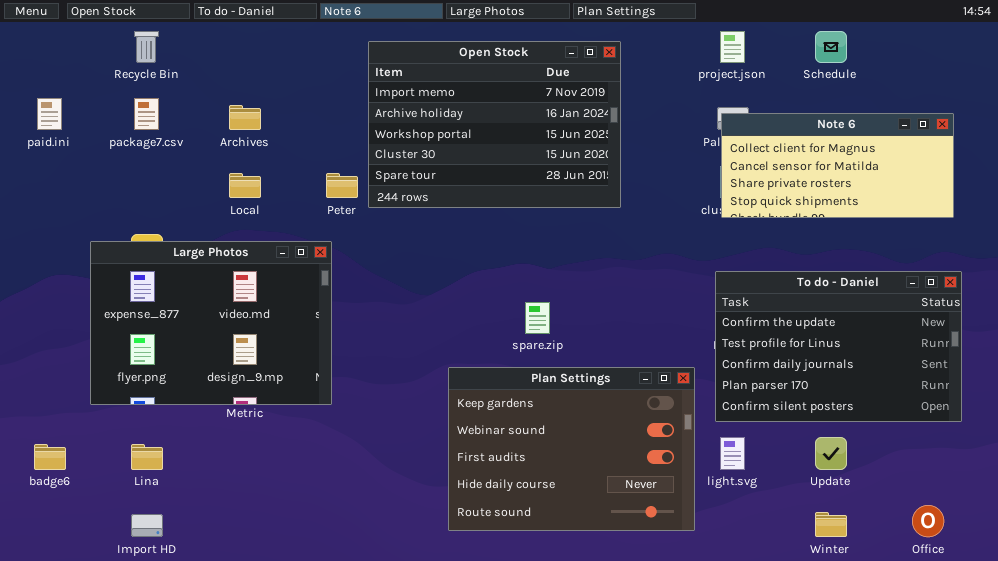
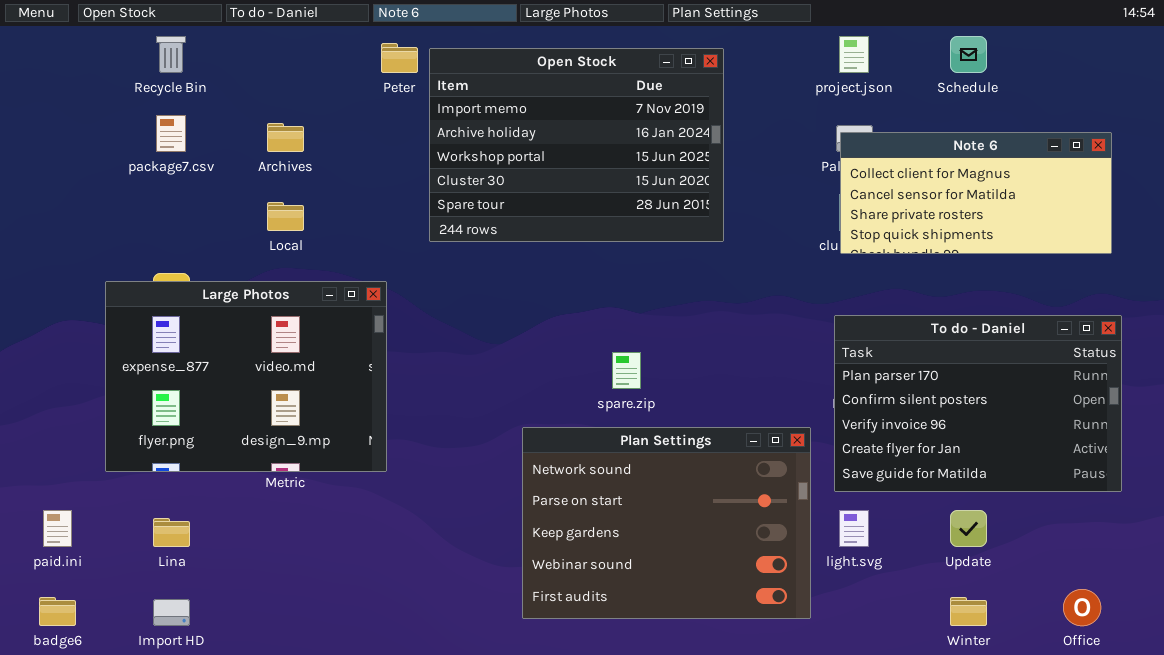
paid.ini: [37,98,62,130] -> [43,510,72,547], moved
Peter: [326,173,358,198] -> [381,43,418,73], moved
To do - Daniel: [715,271,962,422] -> [834,315,1122,492], scrolled down 3 rows
Plan Settings: [448,367,695,531] -> [522,427,811,619], scrolled up 2 rows
badge6: [34,444,66,470] -> [39,597,76,626], moved

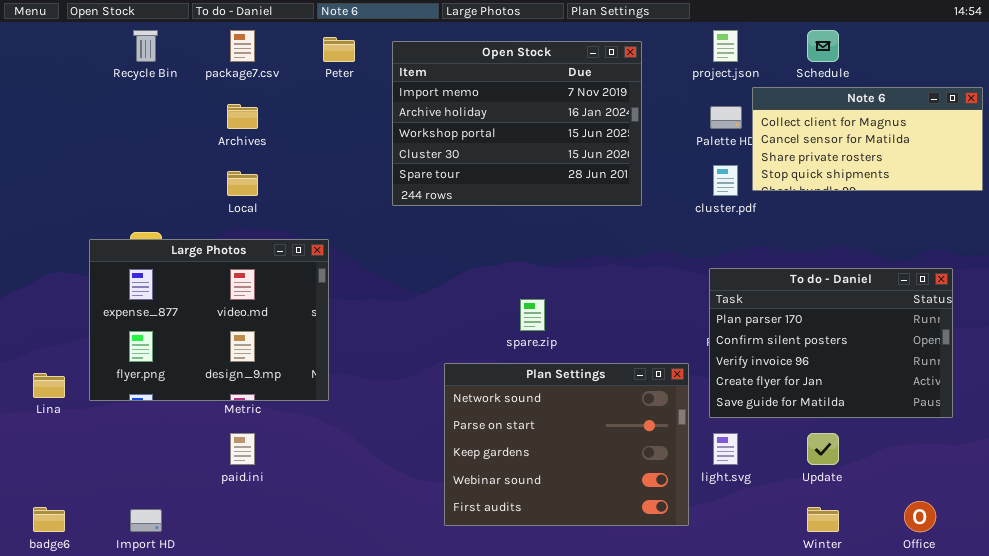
Open Stock: [429,48,724,242] -> [392,41,642,206], moved
package7.csv: [156,115,186,152] -> [230,30,255,62], moved
Note 6: [840,132,1112,254] -> [752,87,983,191], moved
paid.ini: [43,510,72,547] -> [230,433,255,465], moved
Lina: [153,518,190,547] -> [33,373,65,398], moved

